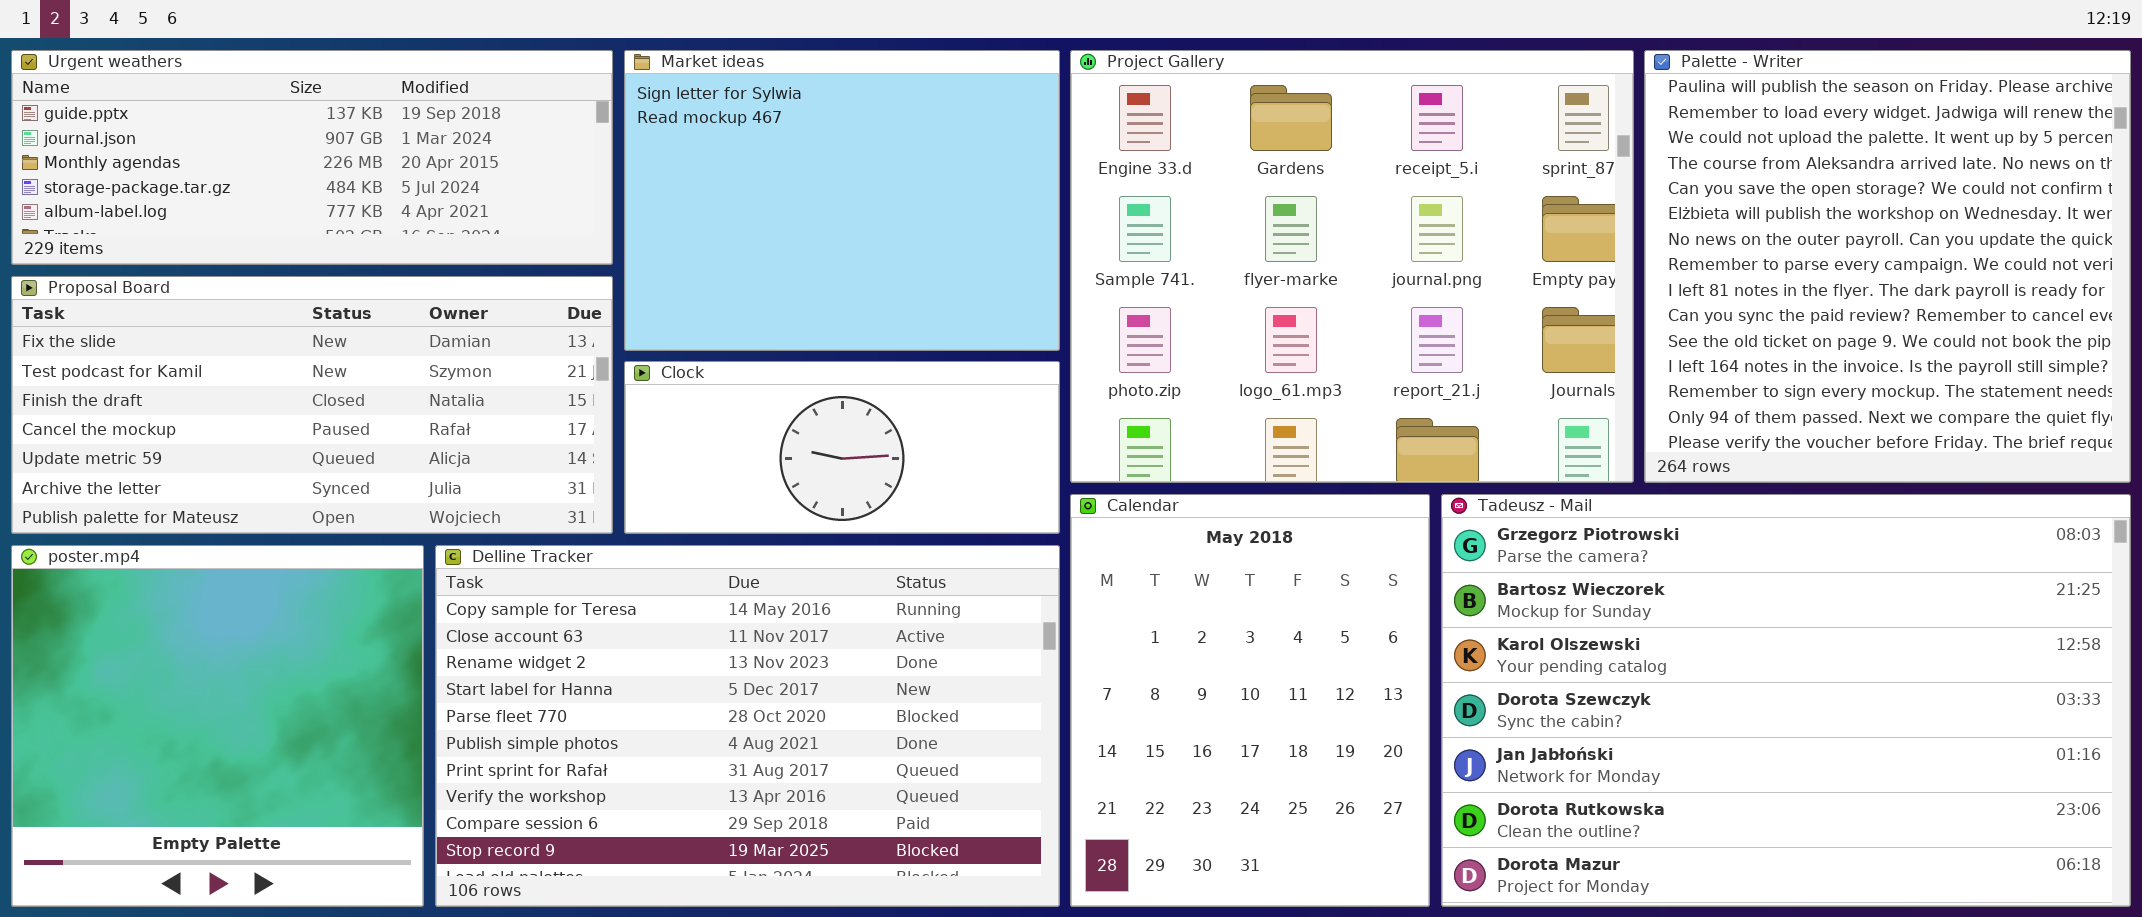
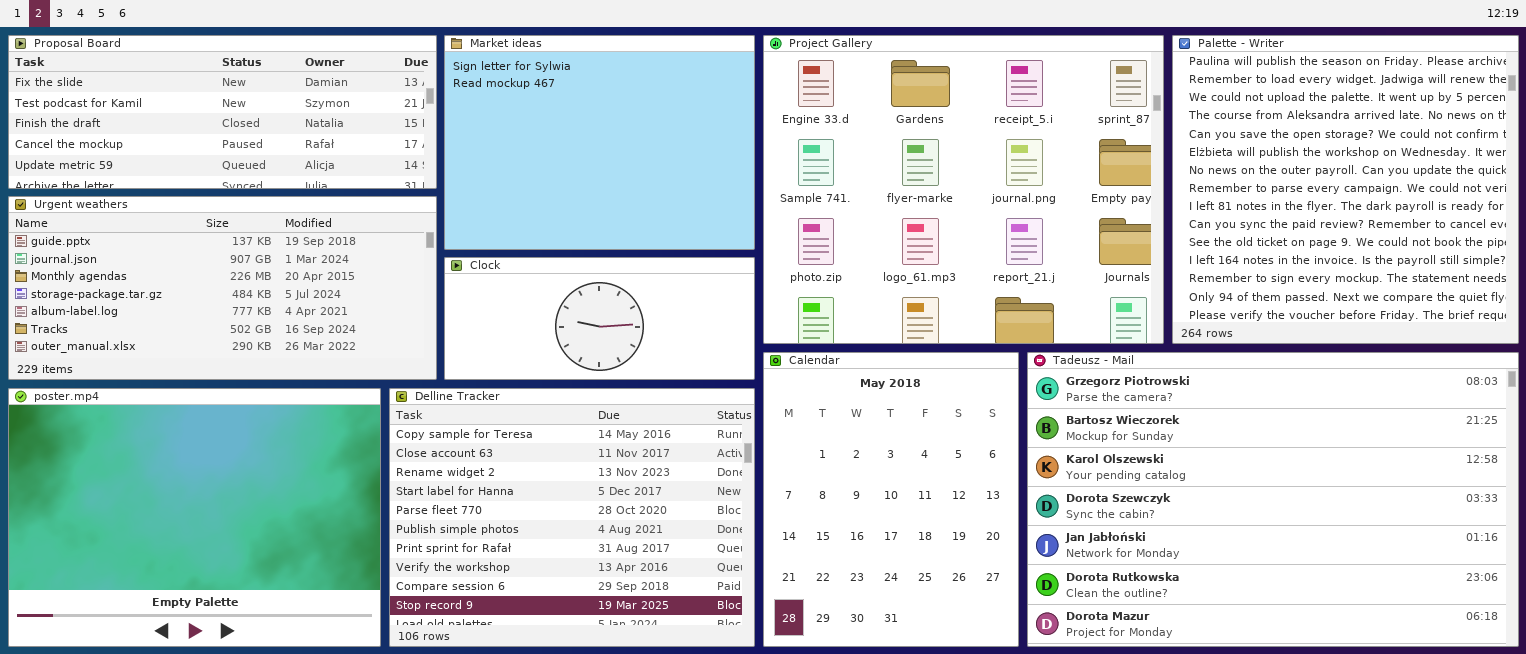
Urgent weathers: [11,50,613,265] -> [8,196,437,380], moved, resized
Proposal Board: [11,276,613,534] -> [8,35,437,189], moved, resized
poster.mp4: [11,545,424,907] -> [8,388,381,647], resized
Delline Tracker: [435,545,1060,907] -> [389,388,755,647], resized

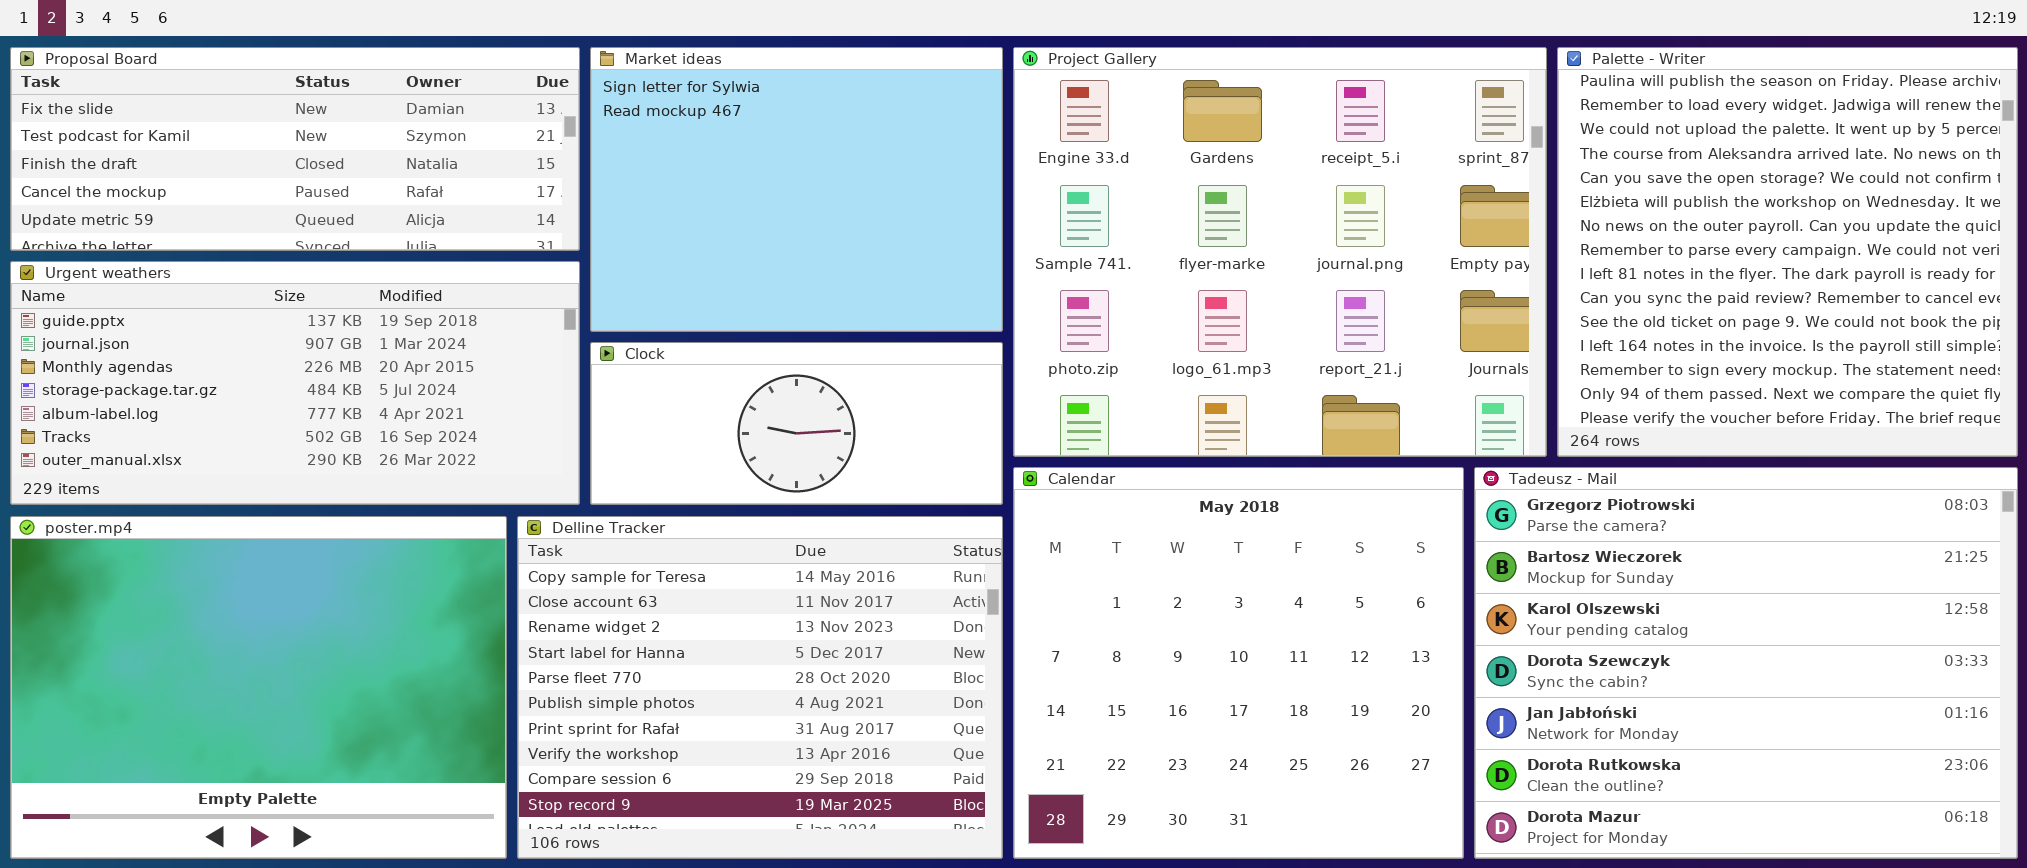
Calendar: [763,352,1019,647] -> [1013,467,1464,859], resized
Tadeusz - Mail: [1027,352,1519,647] -> [1474,467,2018,859], resized

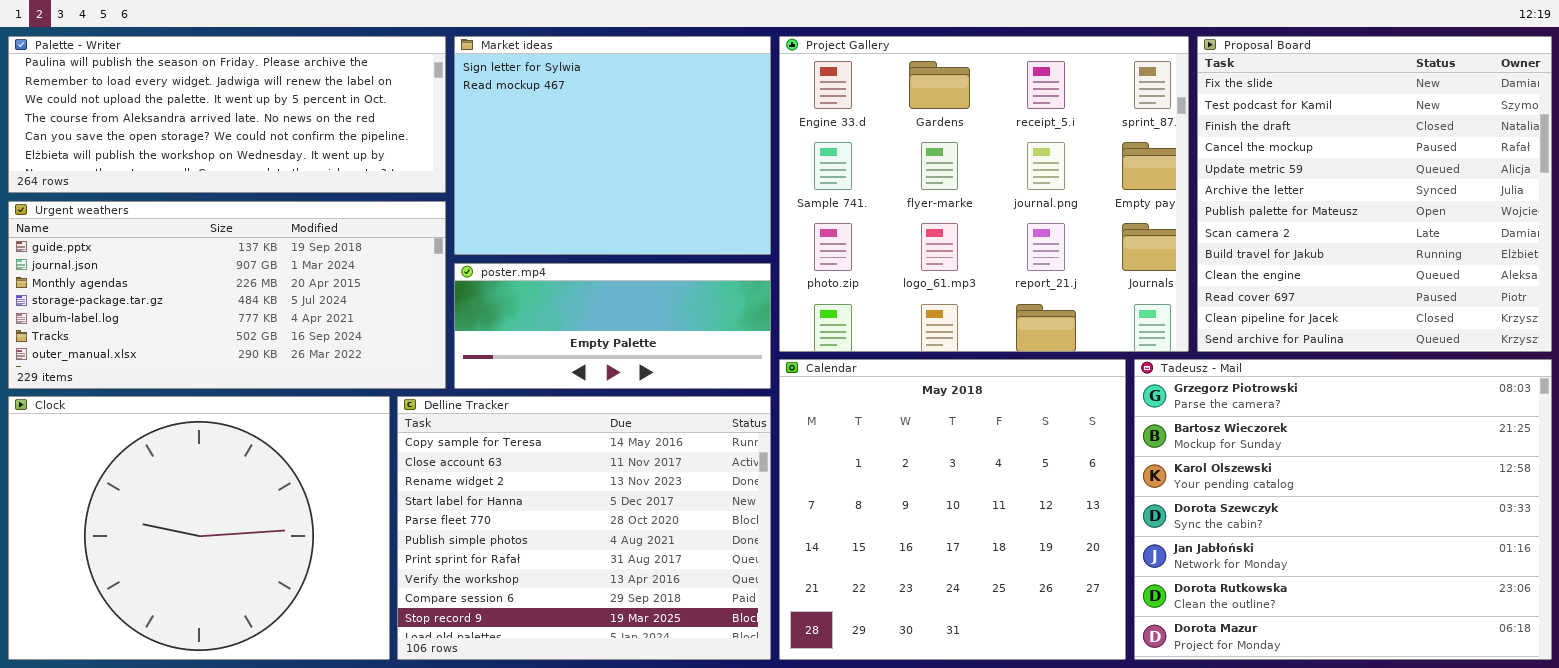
Proposal Board: [10,47,580,251] -> [1197,36,1552,352], moved, resized
Palette - Writer: [1557,47,2018,457] -> [8,36,446,193], moved, resized
Clock: [590,342,1003,505] -> [8,396,390,660], moved, resized
poster.mp4: [10,516,507,859] -> [454,263,771,389], moved, resized

